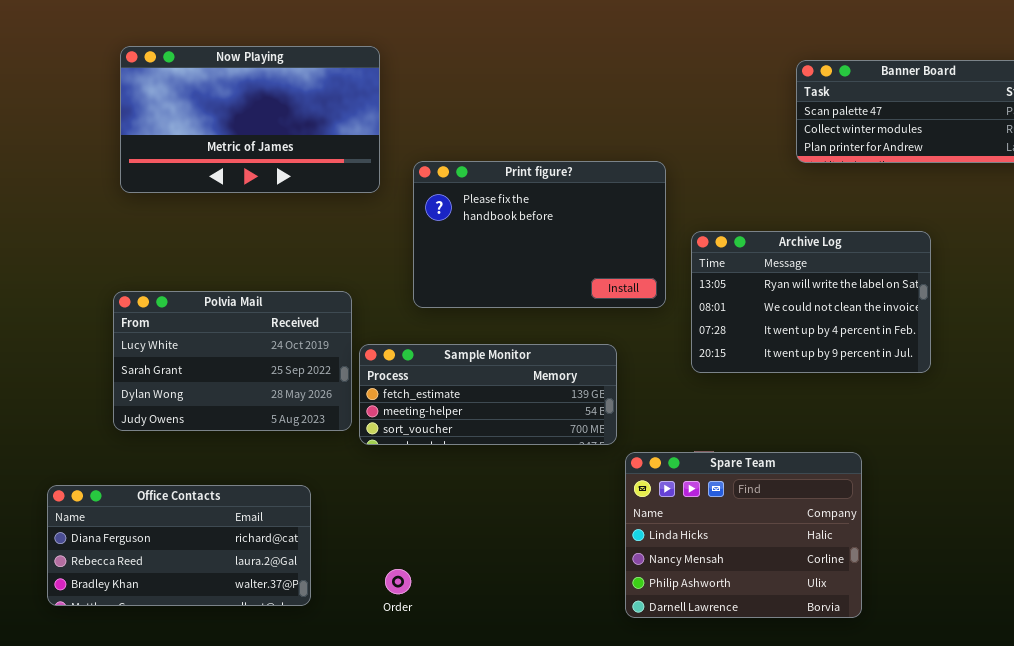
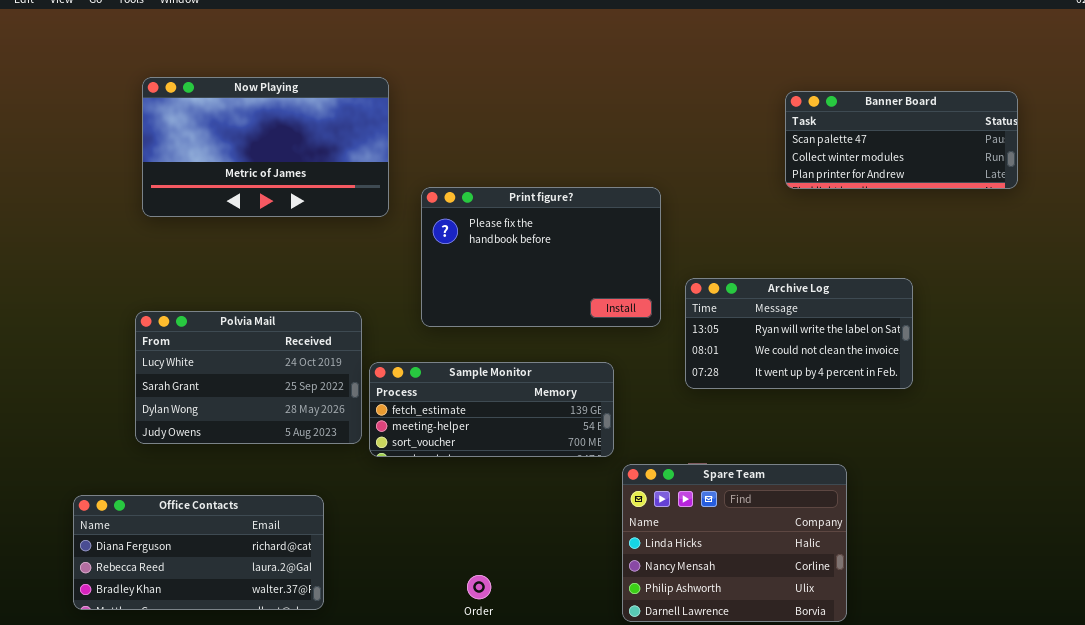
Archive Log: [691,231,931,373] -> [685,278,913,389], resized
Order: [385,569,411,594] -> [467,575,491,599], moved

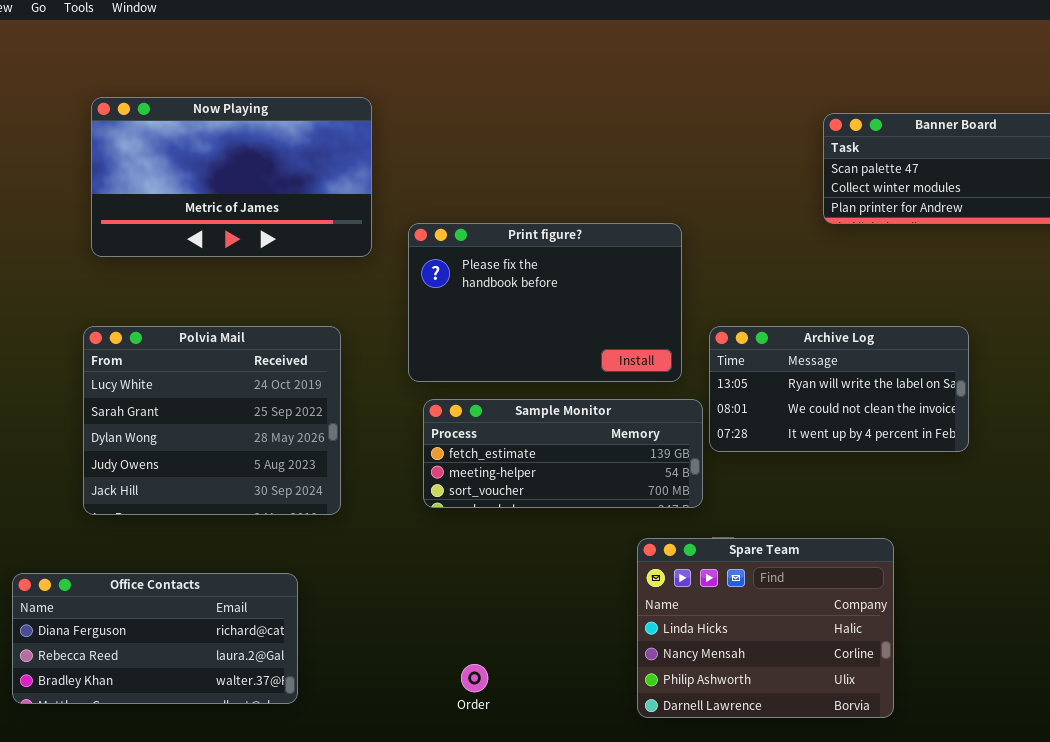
Polvia Mail: [135,311,362,444] -> [83,326,341,515], resized
Sample Monitor: [369,362,614,457] -> [423,399,703,508], moved

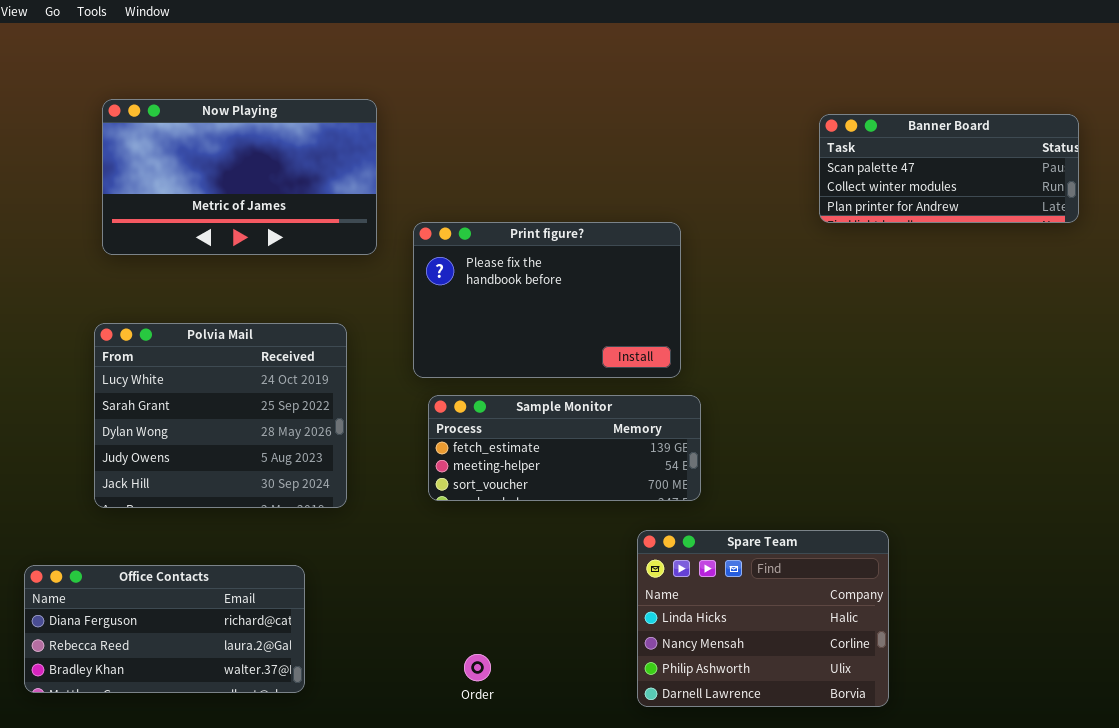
Archive Log: [709,326,969,452] -> none, closed

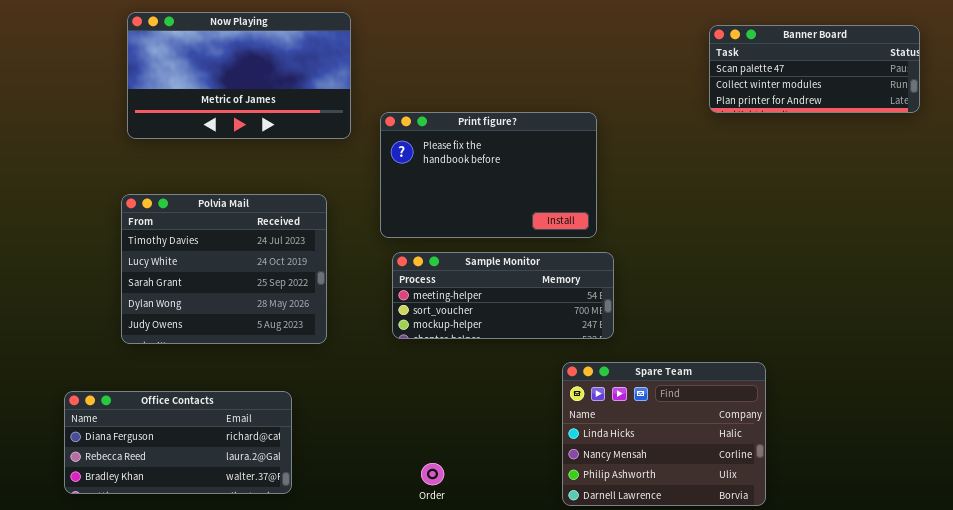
Polvia Mail: [94,323,347,508] -> [121,194,327,344], scrolled up 1 row
Sample Monitor: [428,395,701,501] -> [392,252,614,339], scrolled down 1 row

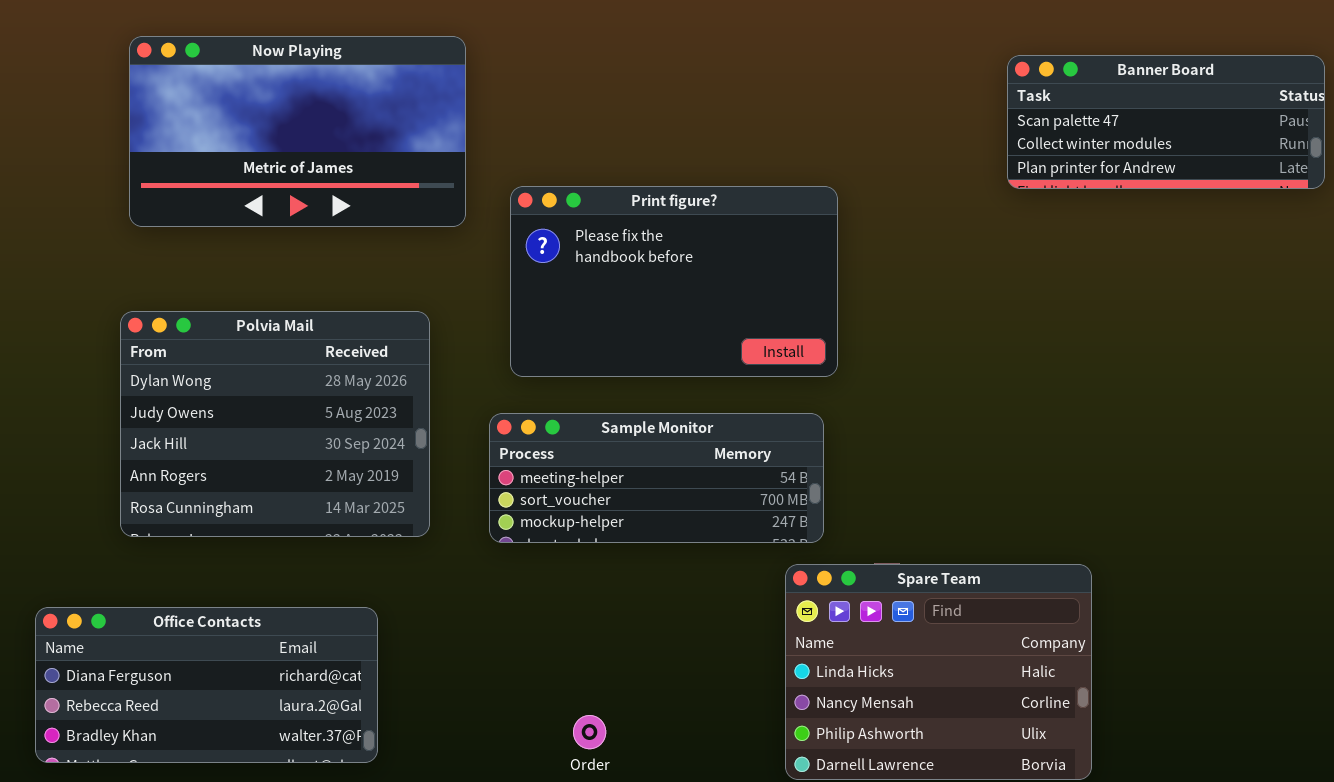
Polvia Mail: [121,194,327,344] -> [120,311,430,537], scrolled down 3 rows
Sample Monitor: [392,252,614,339] -> [489,413,824,543], moved

